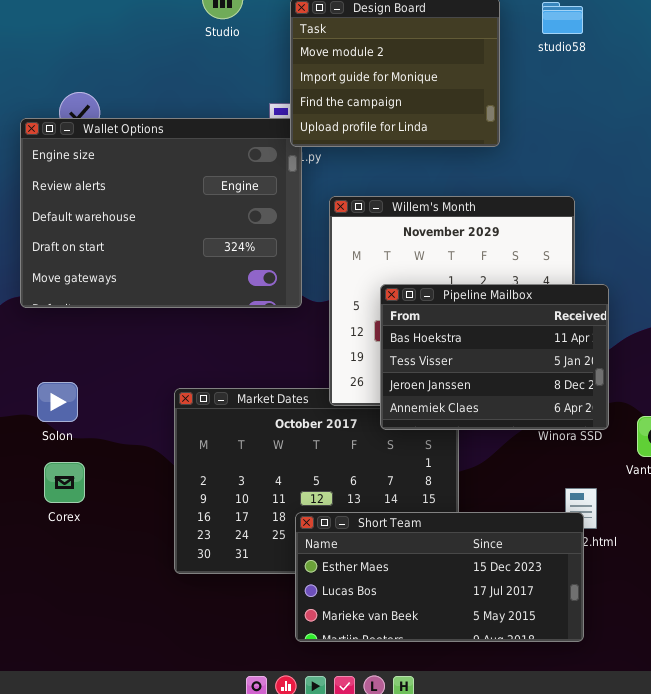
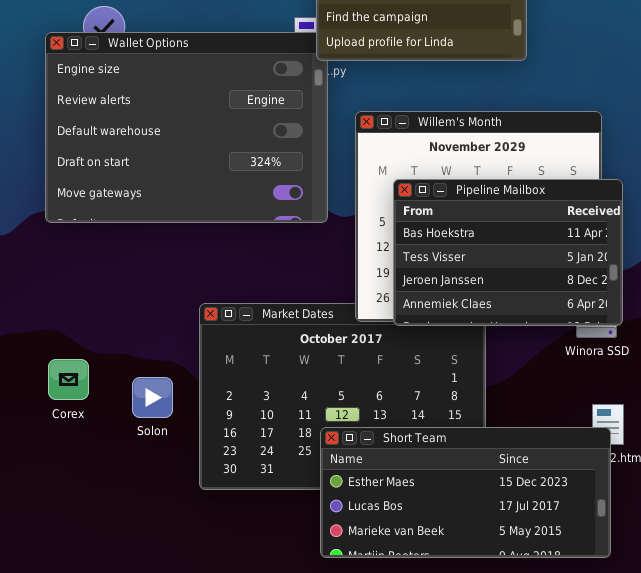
Pipeline Mailbox: [380,284,609,430] -> [393,179,623,326], moved
Solon: [37,382,78,422] -> [132,377,173,418], moved
Corex: [44,462,85,503] -> [48,359,89,400], moved

